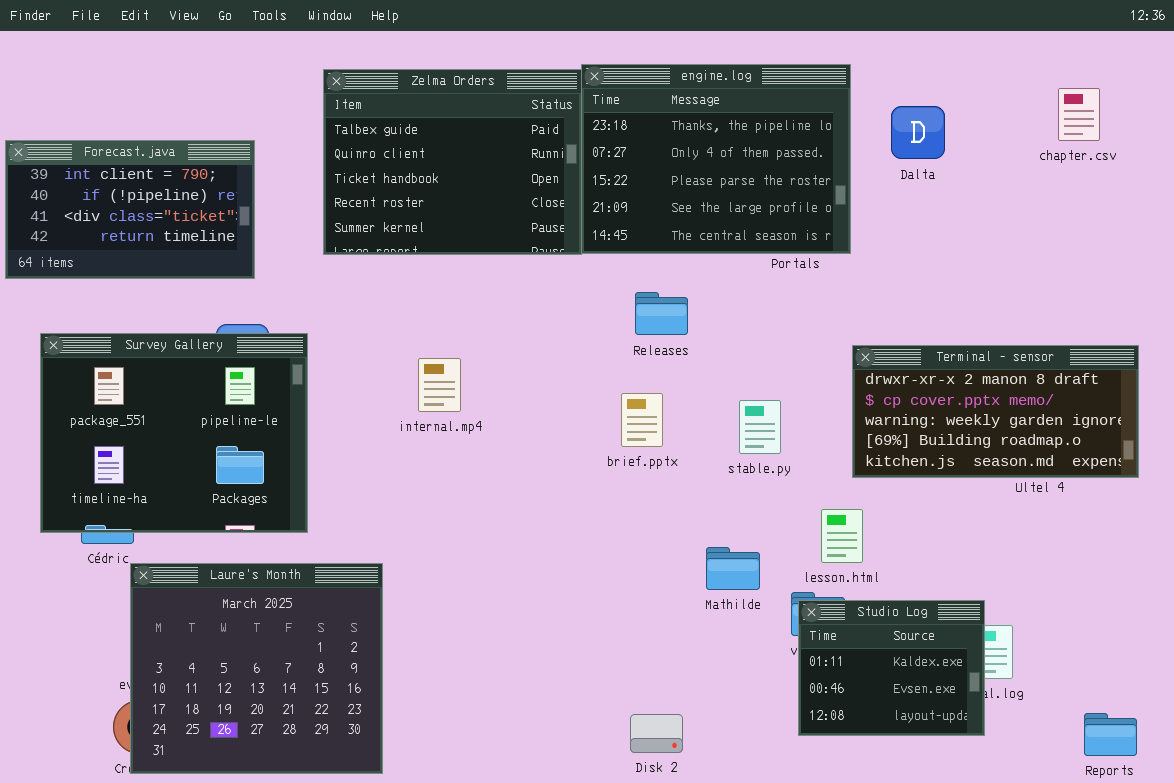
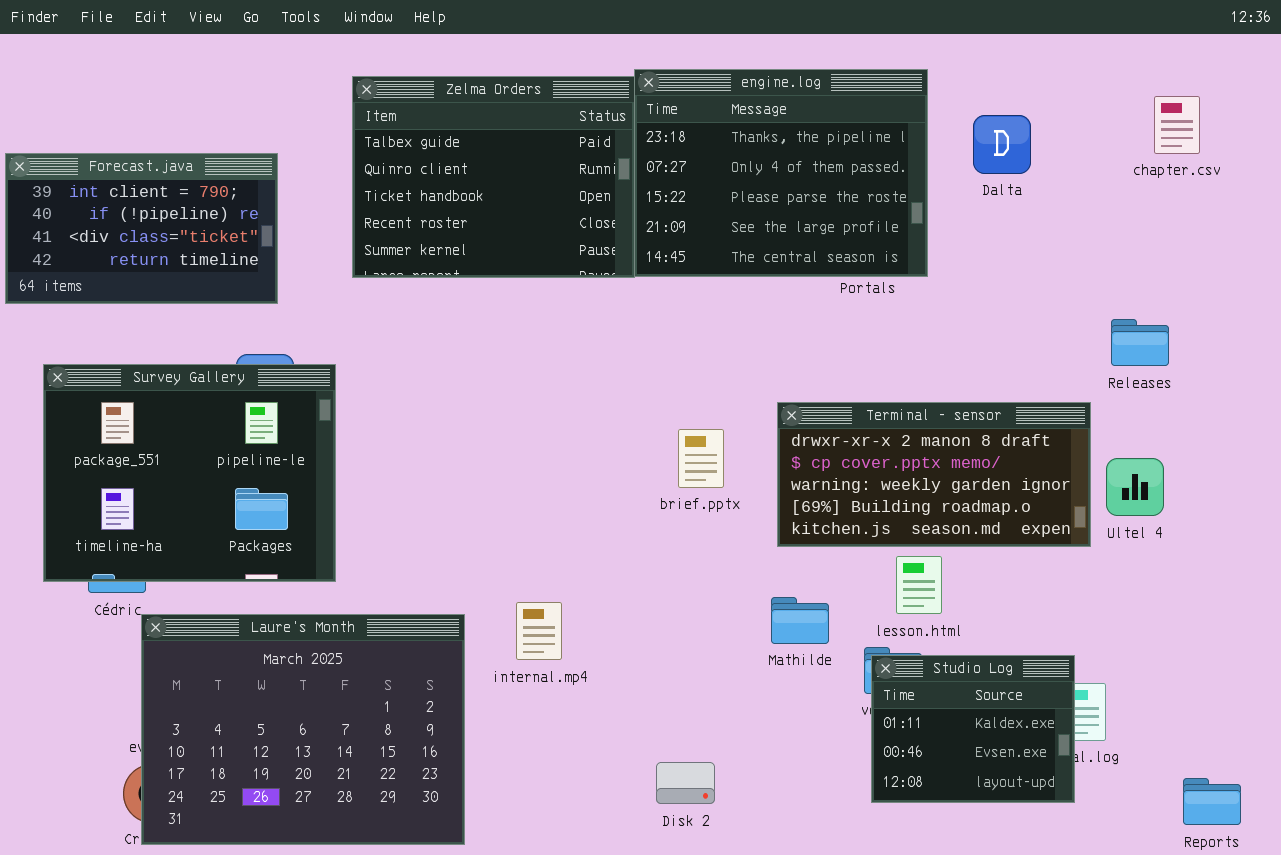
Releases: [635,292,688,335] -> [1111,319,1169,366], moved
Terminal - sensor: [852,345,1139,478] -> [777,402,1091,547], moved
internal.mp4: [418,358,461,412] -> [516,602,562,660], moved
Laure's Month: [130,563,383,774] -> [141,614,465,845], resized
Disk 2: [630,714,683,753] -> [656,762,715,804], moved

